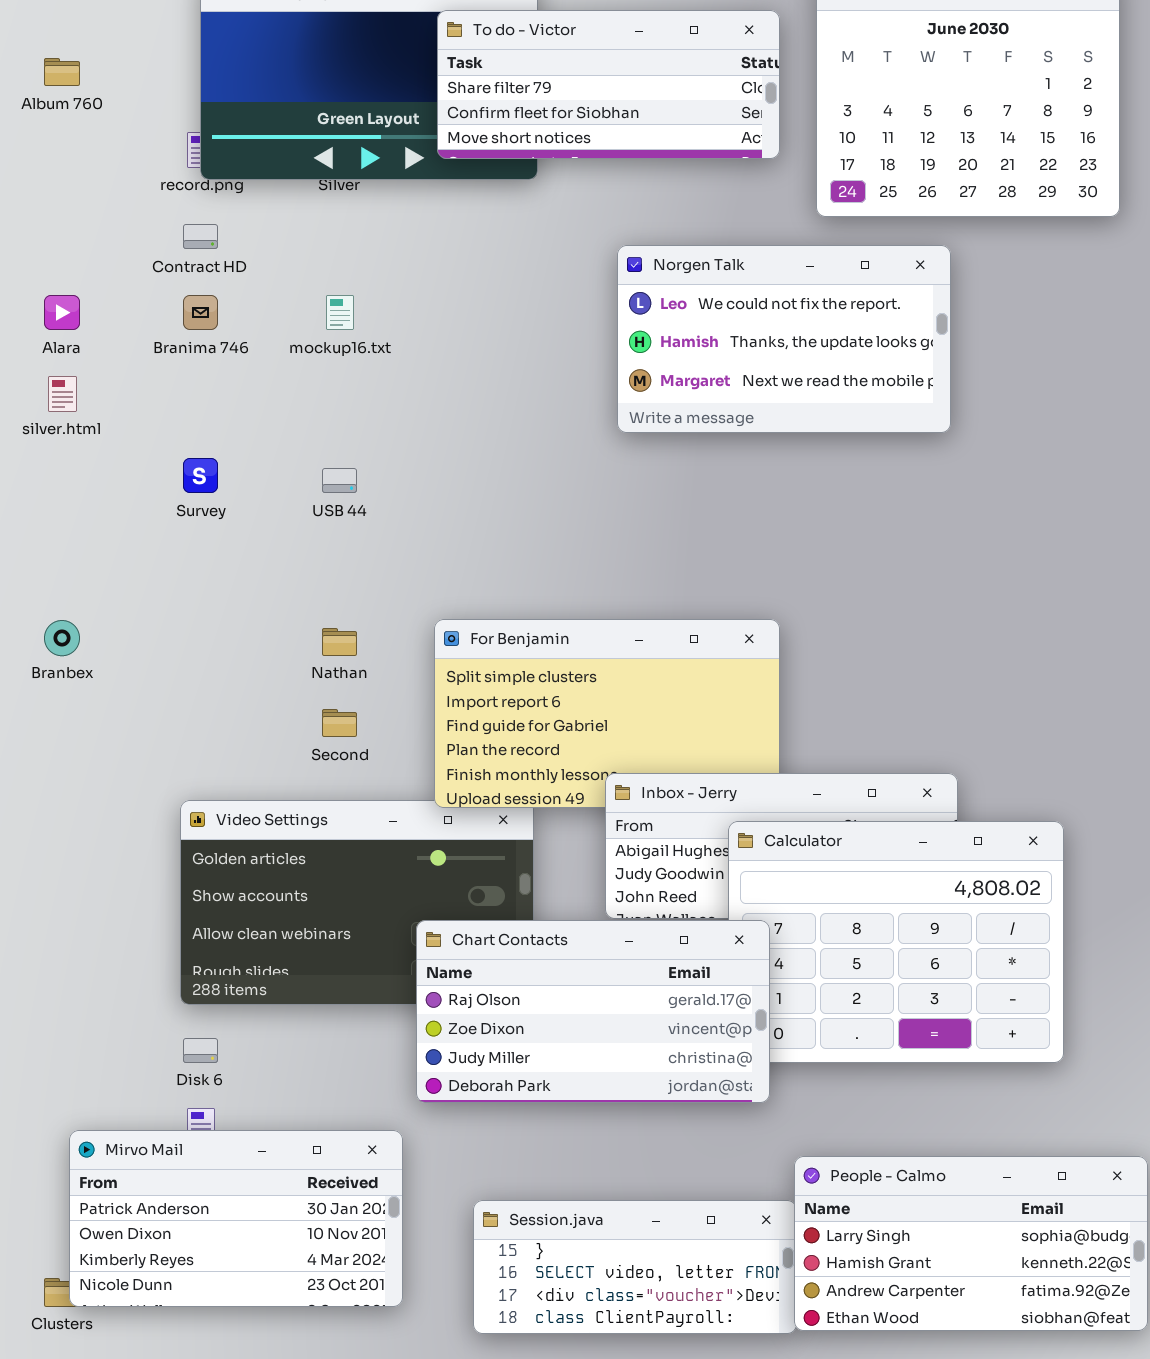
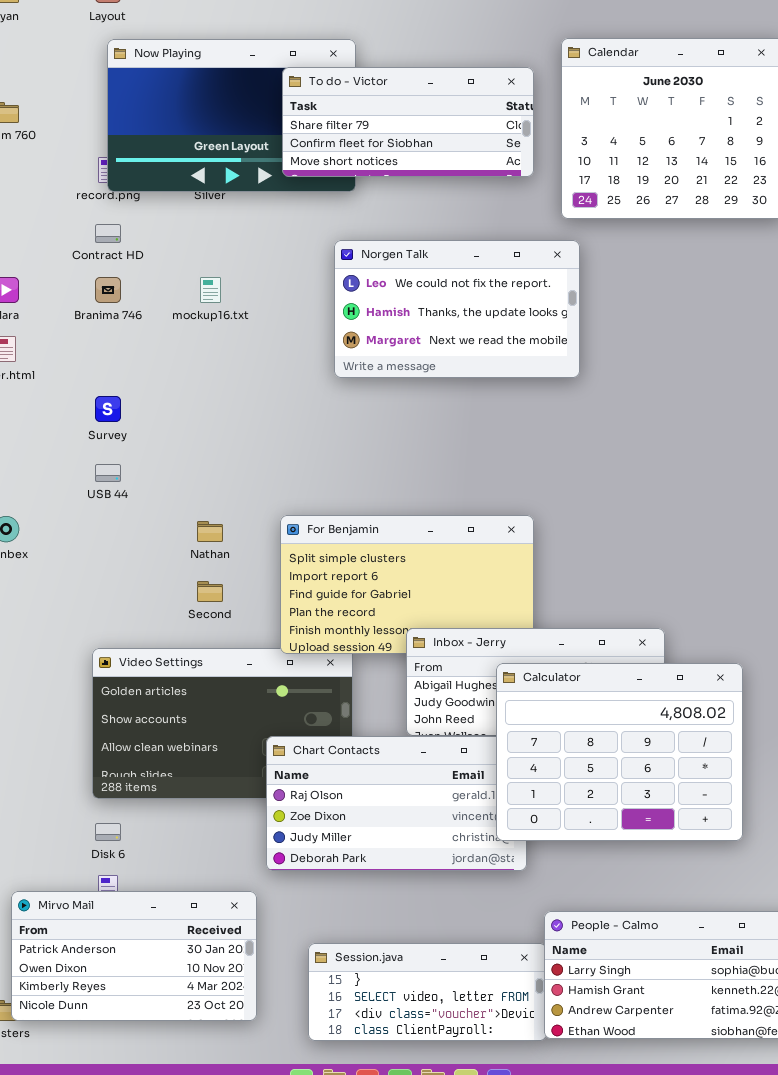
Norgen Talk: [617,245,951,433] -> [334,240,580,378], moved
USB 44: [322,468,357,493] -> [95,464,121,482], moved
Calculator: [728,821,1064,1063] -> [496,663,743,841], raised

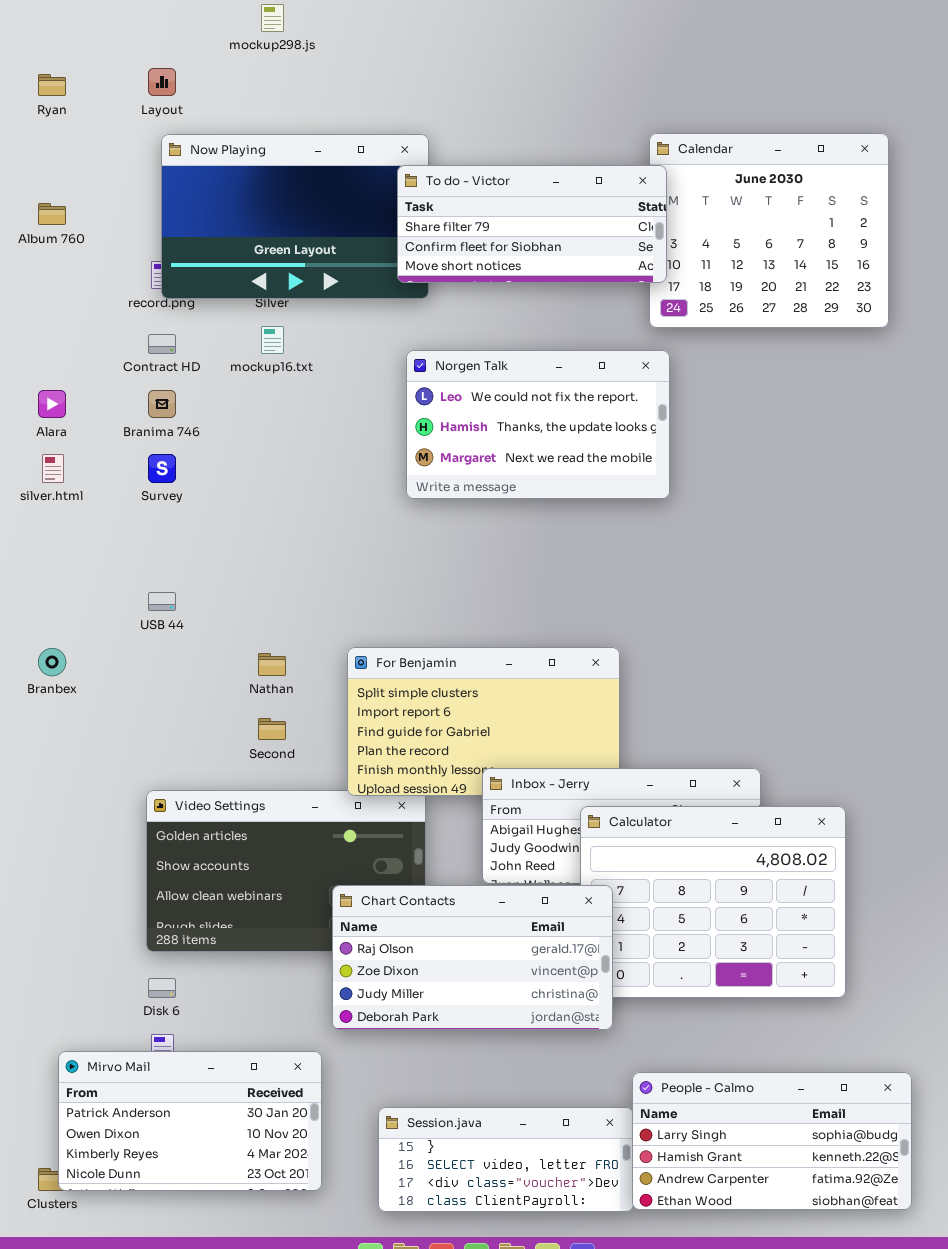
To do - Victor: [282,67,534,177] -> [397,165,667,283], moved
mockup16.txt: [200,277,221,303] -> [261,326,284,354], moved
Survey: [95,396,121,422] -> [148,454,176,483], moved
Chart Contacts: [266,736,527,871] -> [332,885,613,1030], raised

